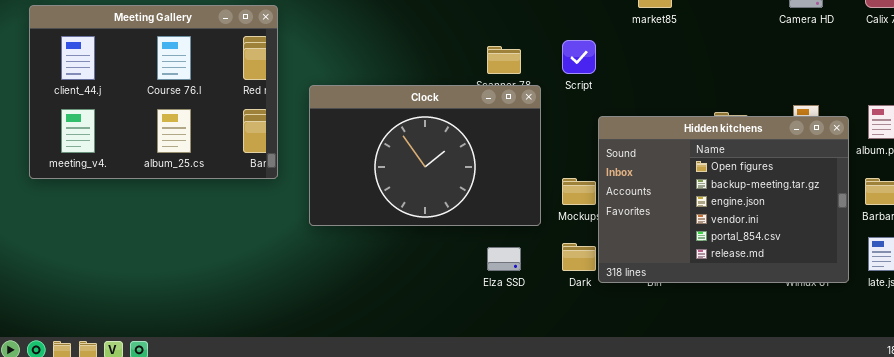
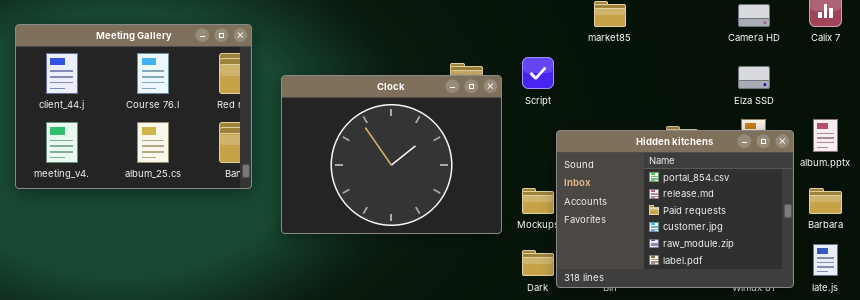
Clock: [309,85,541,226] -> [281,75,502,234], resized
Hidden kitchens: [598,116,849,283] -> [556,130,794,288], scrolled down 4 rows
Elza SSD: [487,247,521,271] -> [738,66,770,89], moved

